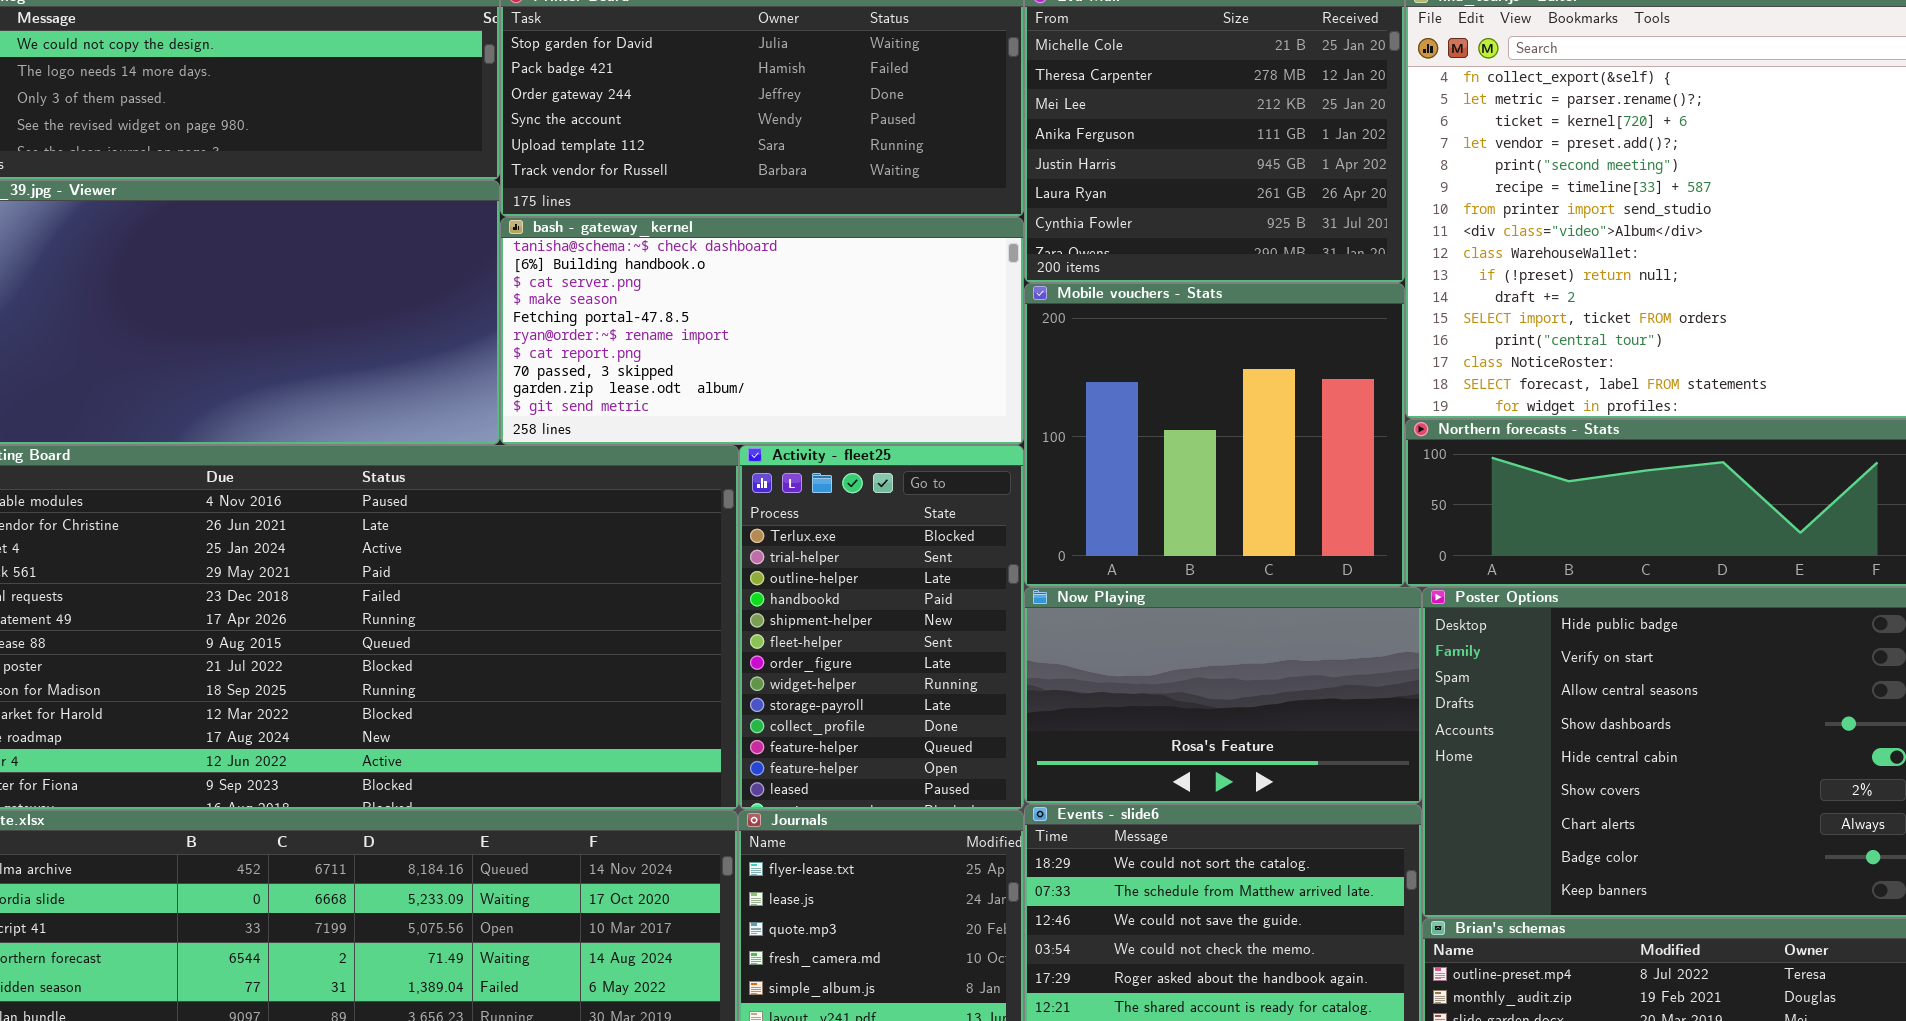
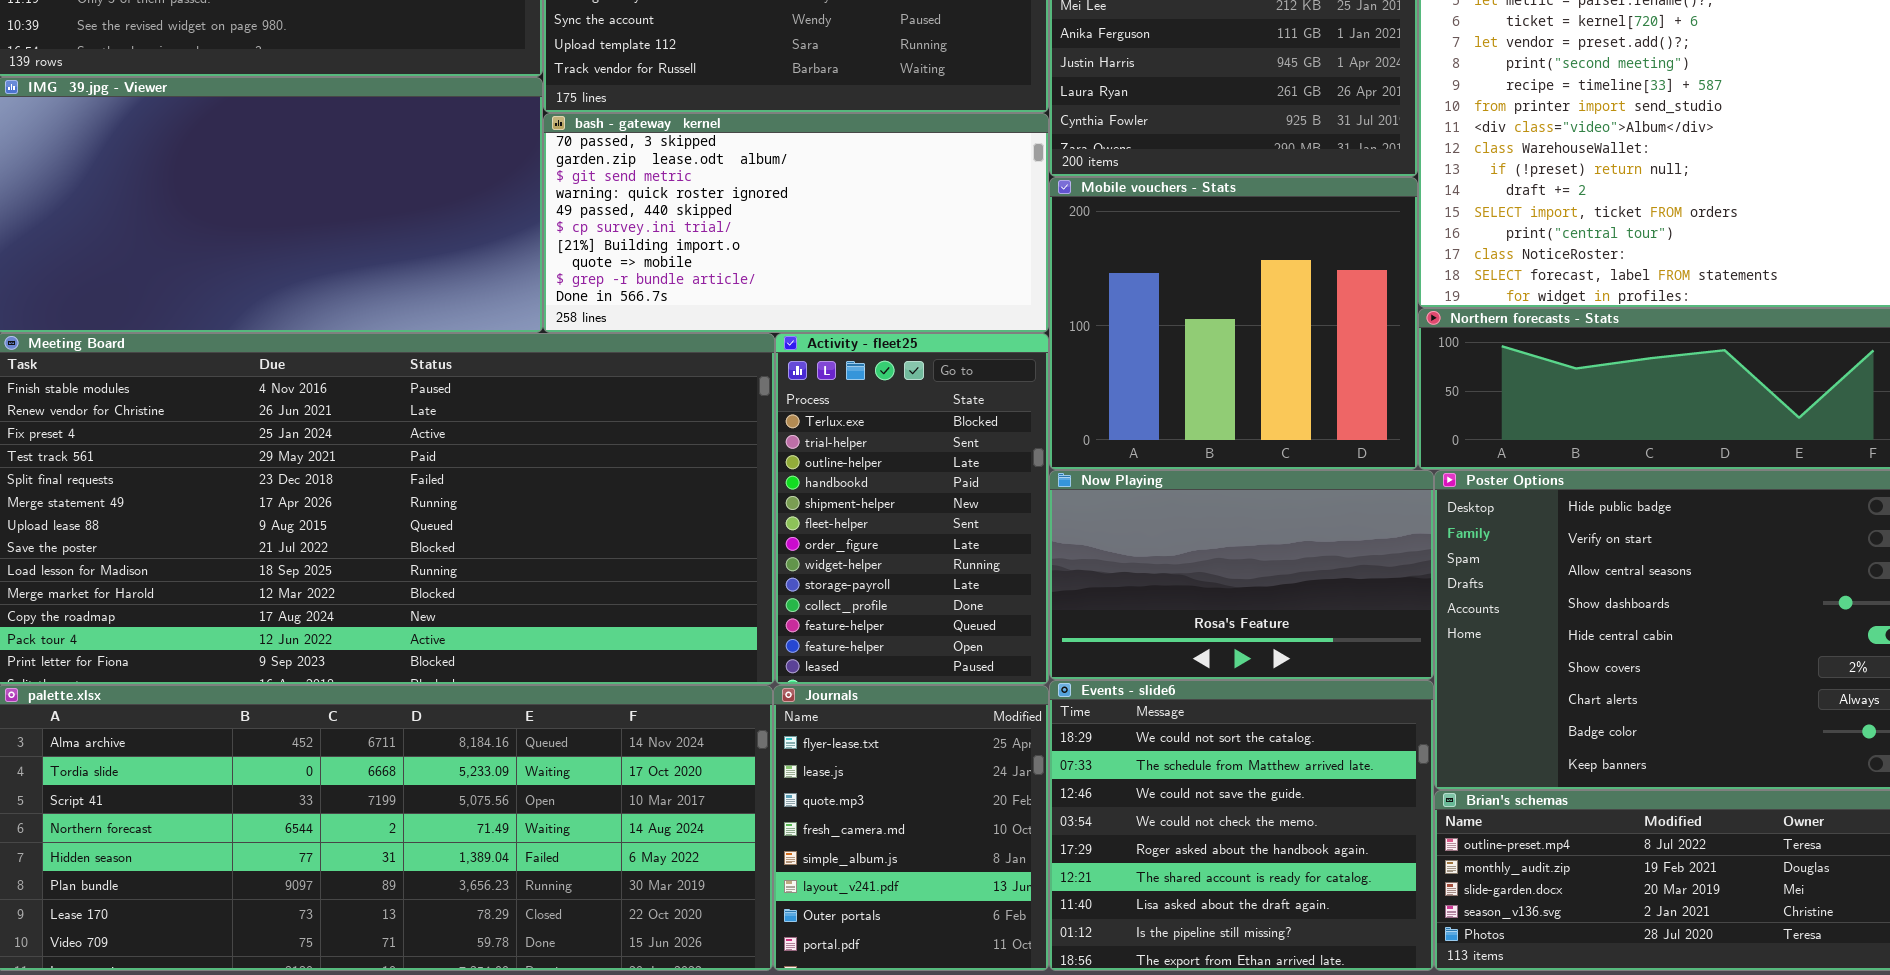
bash - gateway_kernel: [500,217,1024,445] -> [543,113,1049,333], scrolled down 7 rows

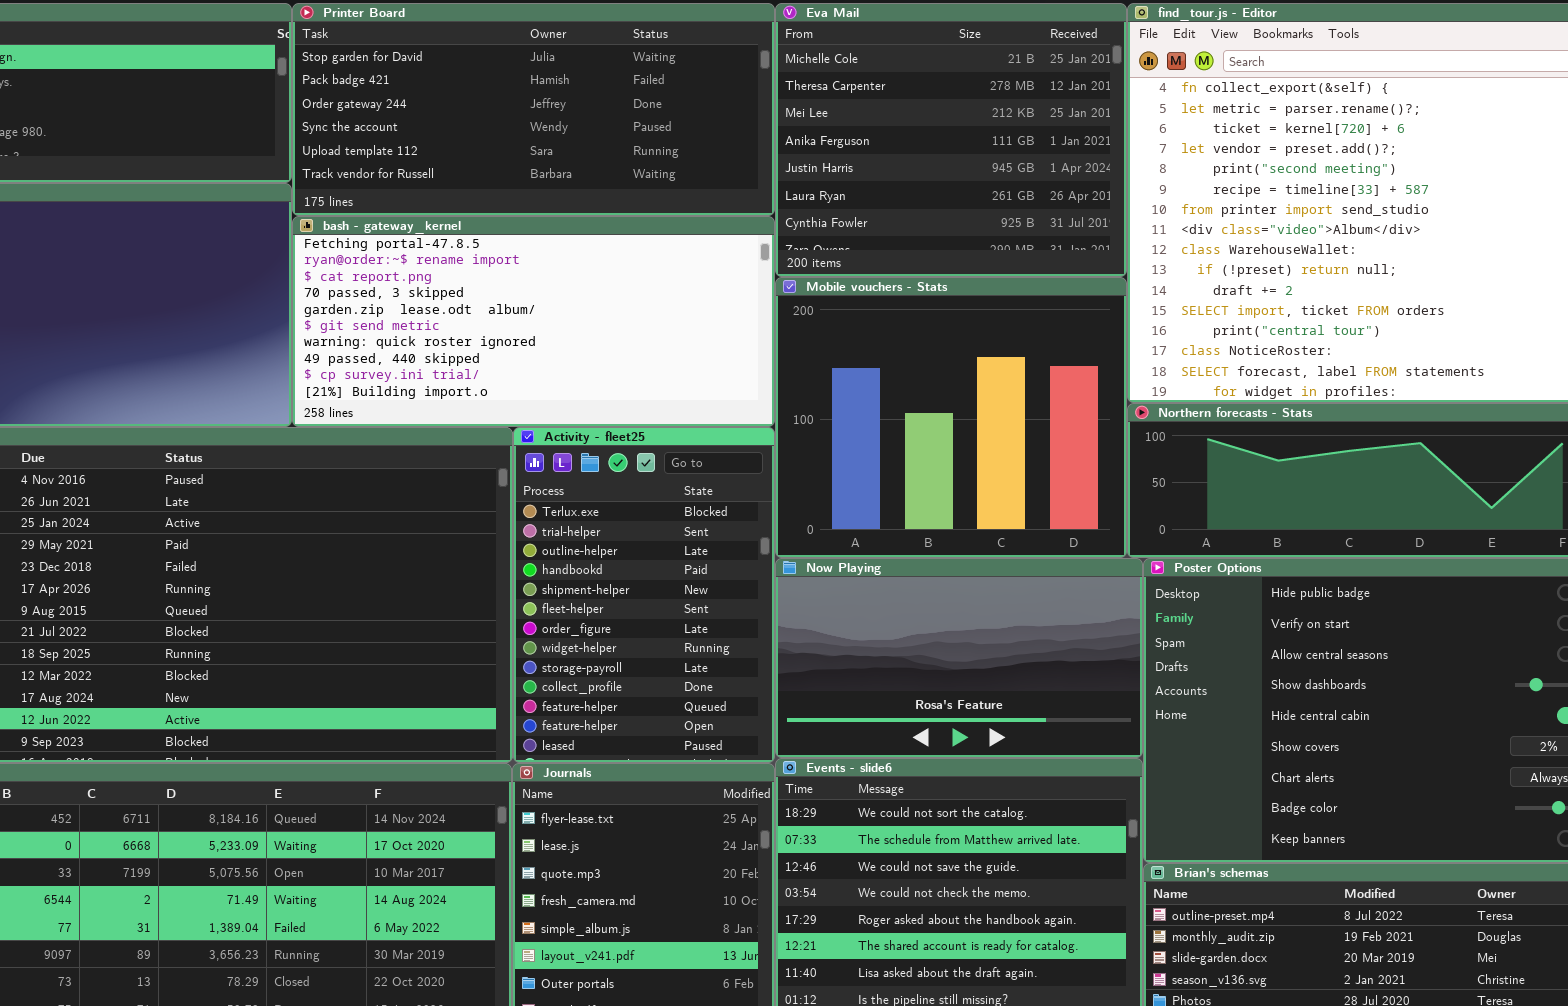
bash - gateway_kernel: [543,113,1049,333] -> [292,216,775,427], scrolled up 3 rows

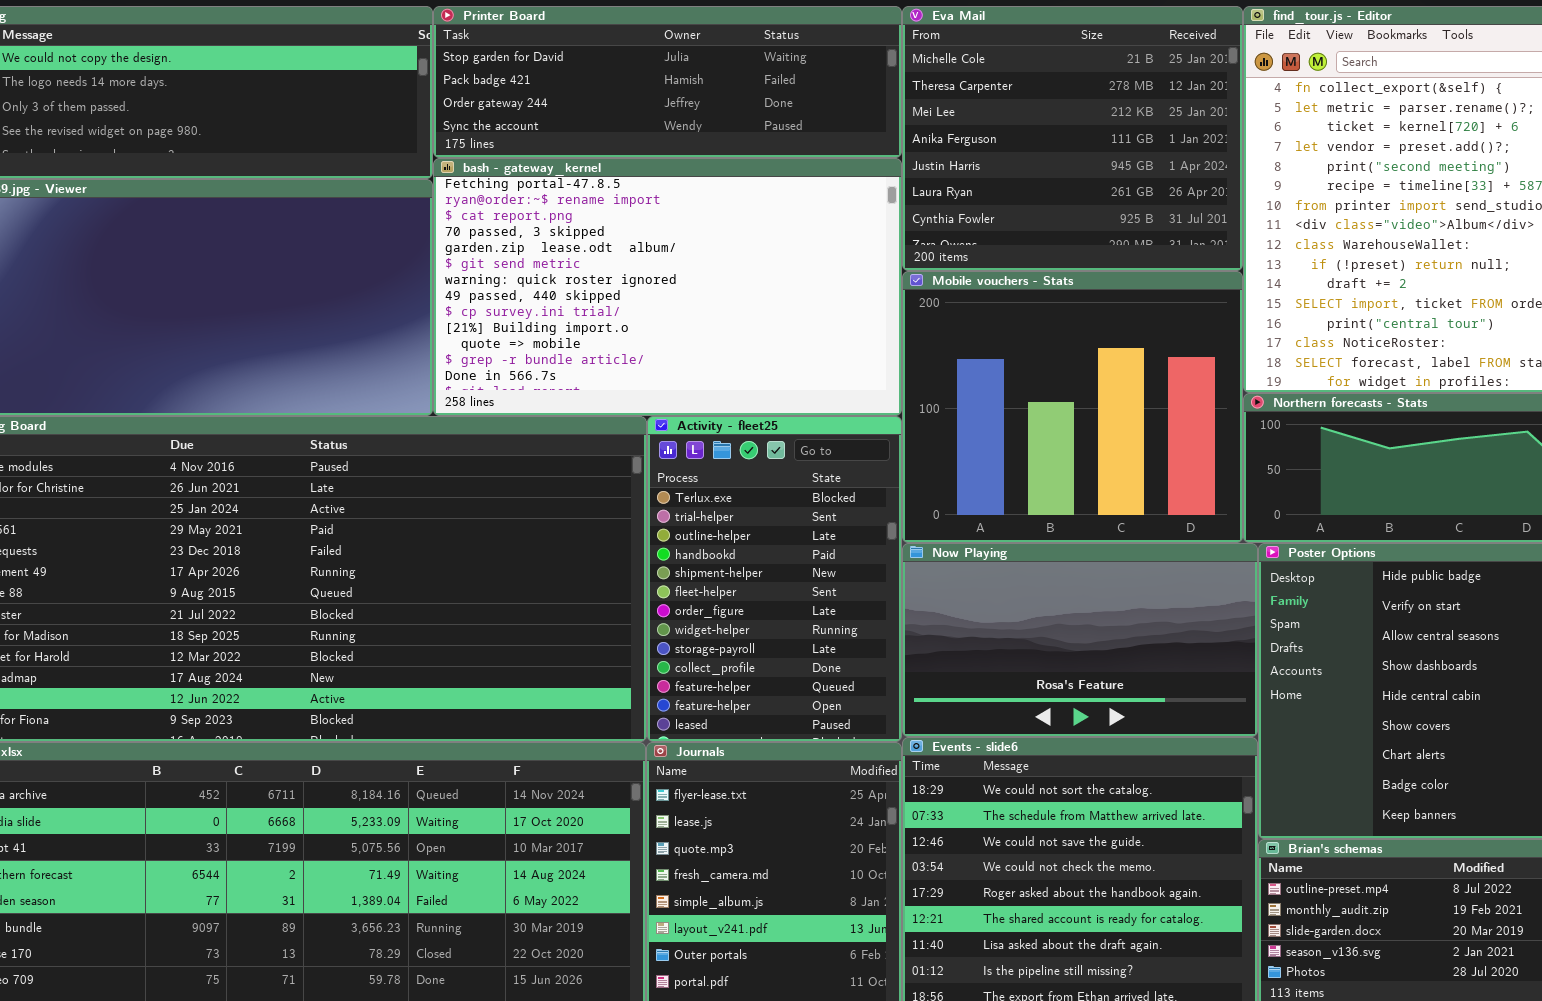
Printer Board: [292,3,775,216] -> [433,6,902,158], resized
bash - gateway_kernel: [292,216,775,427] -> [433,158,902,416], resized

